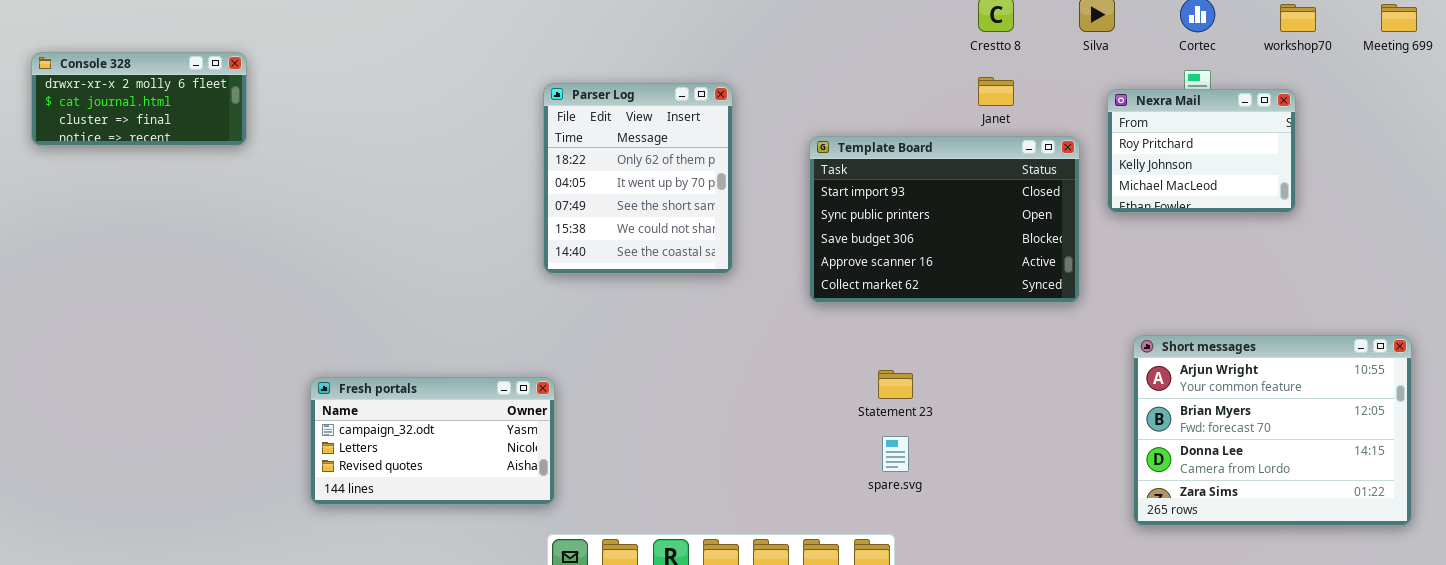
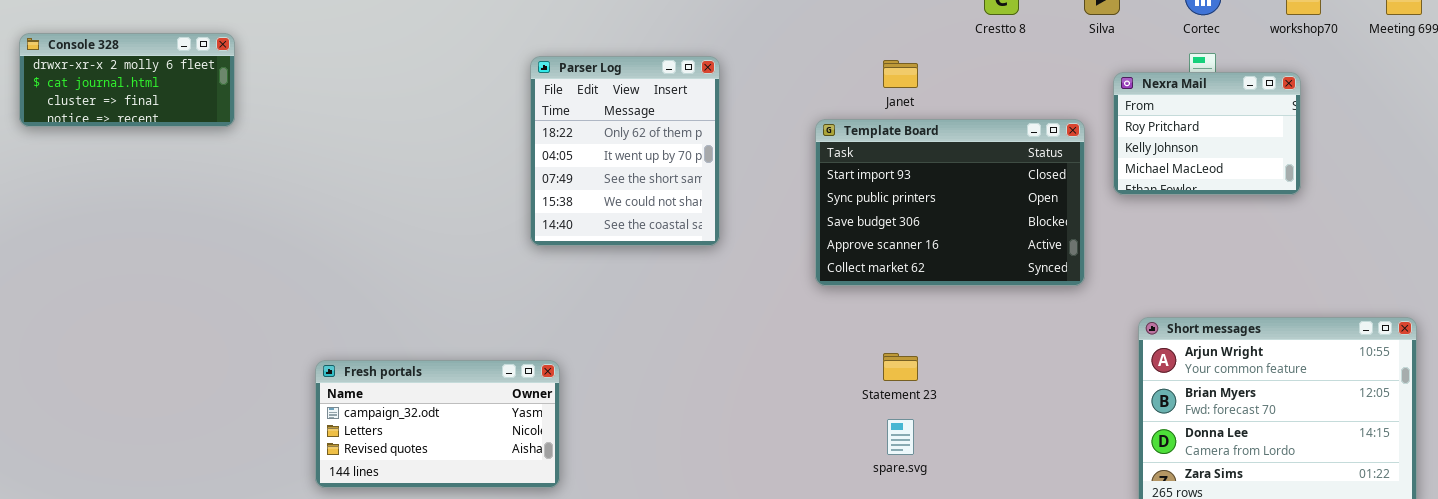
Console 328: [31,52,247,146] -> [19,33,235,127], moved
Janet: [978,77,1014,106] -> [883,60,918,88], moved
Parser Log: [543,83,733,274] -> [530,56,720,246], moved

